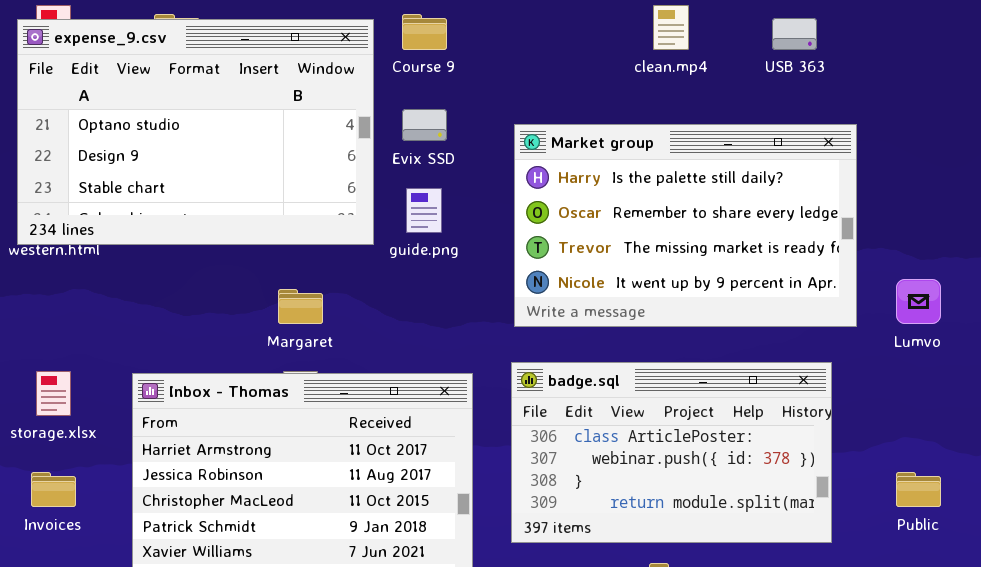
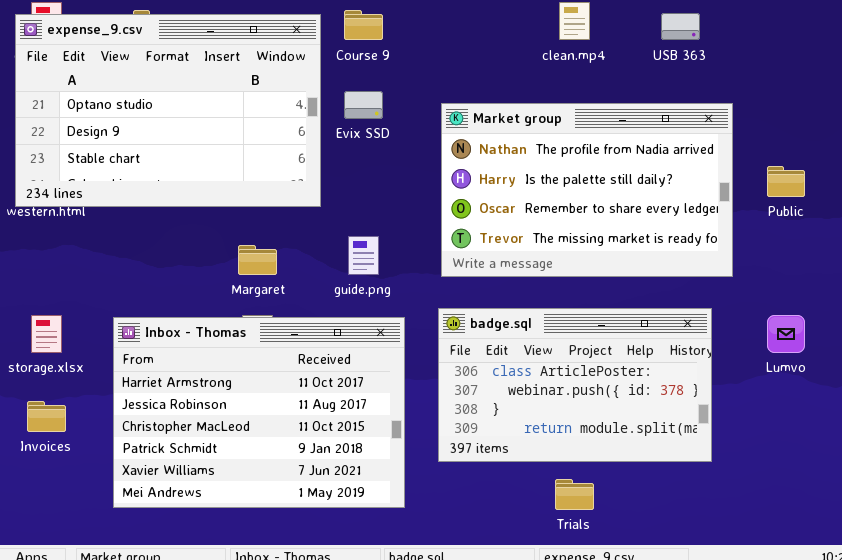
Market group: [514,124,857,327] -> [441,103,733,277], scrolled up 1 row
guide.png: [406,188,442,233] -> [348,236,379,275], moved
Lumvo: [896,279,941,324] -> [767,315,805,353], moved
Public: [896,472,941,507] -> [767,166,805,197], moved

